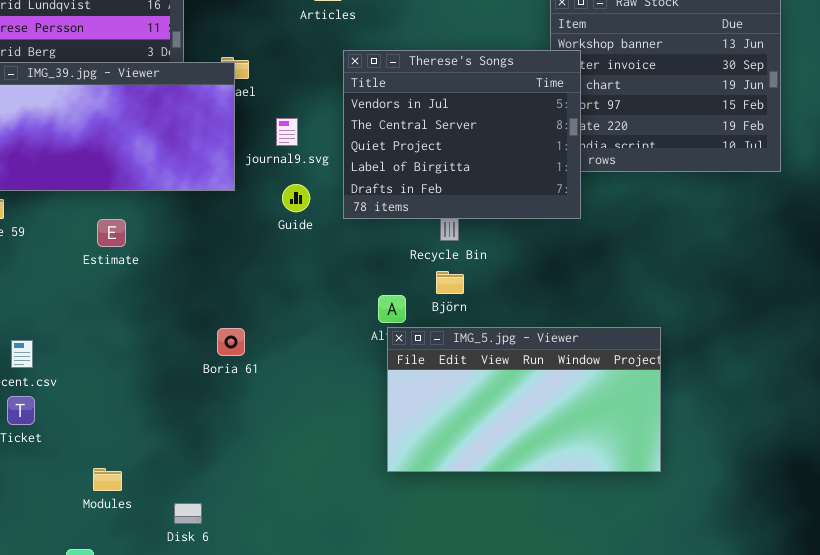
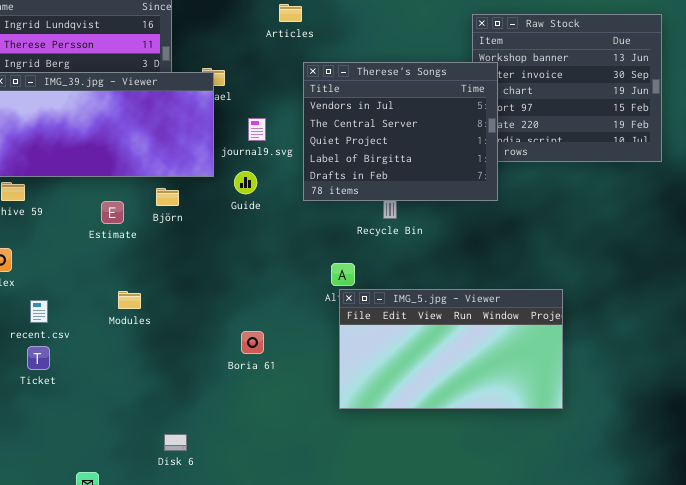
Guide: [282,184,310,212] -> [234,171,257,194], moved
Björn: [436,271,464,294] -> [156,188,179,206], moved
Boria 61: [217,328,245,356] -> [241,331,264,354], moved
Modules: [93,468,122,491] -> [118,291,141,309], moved

